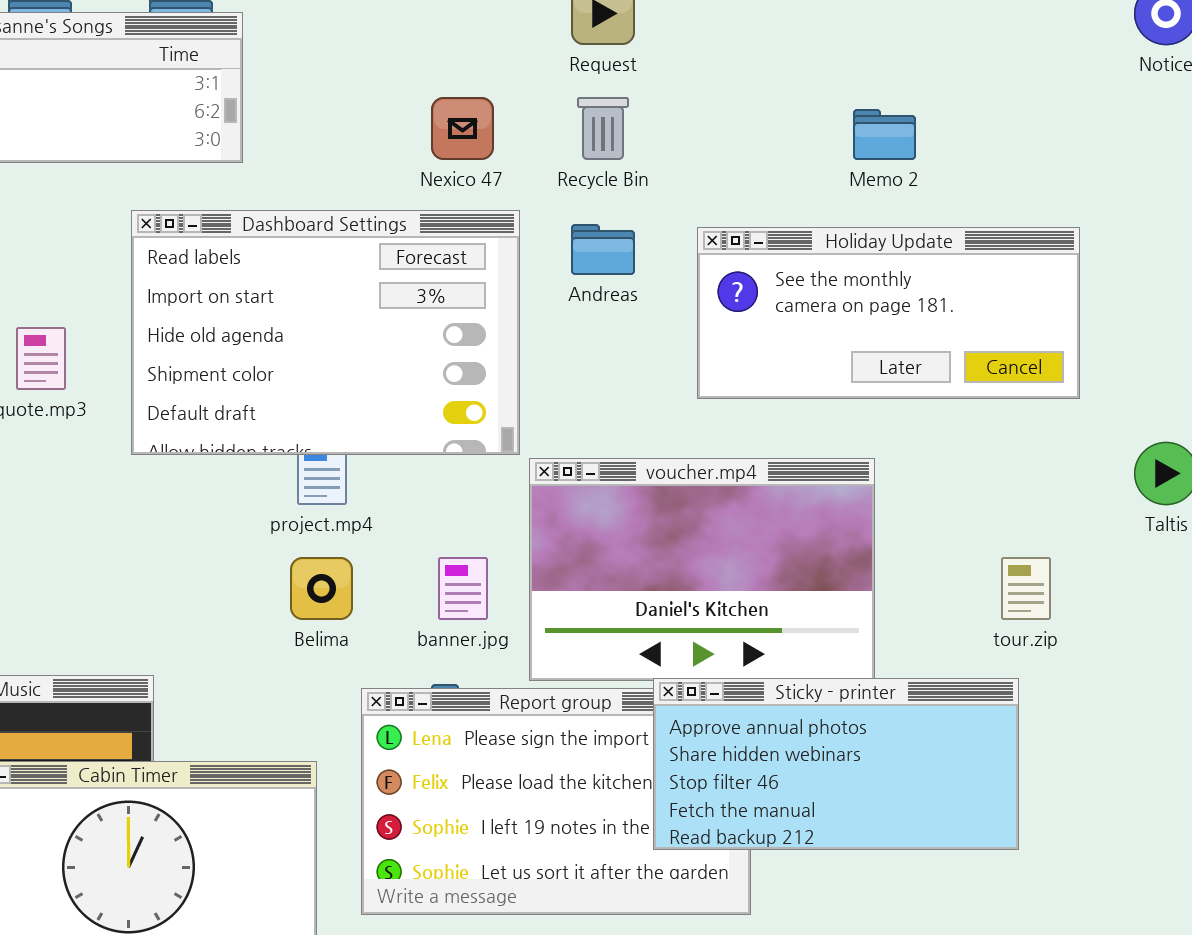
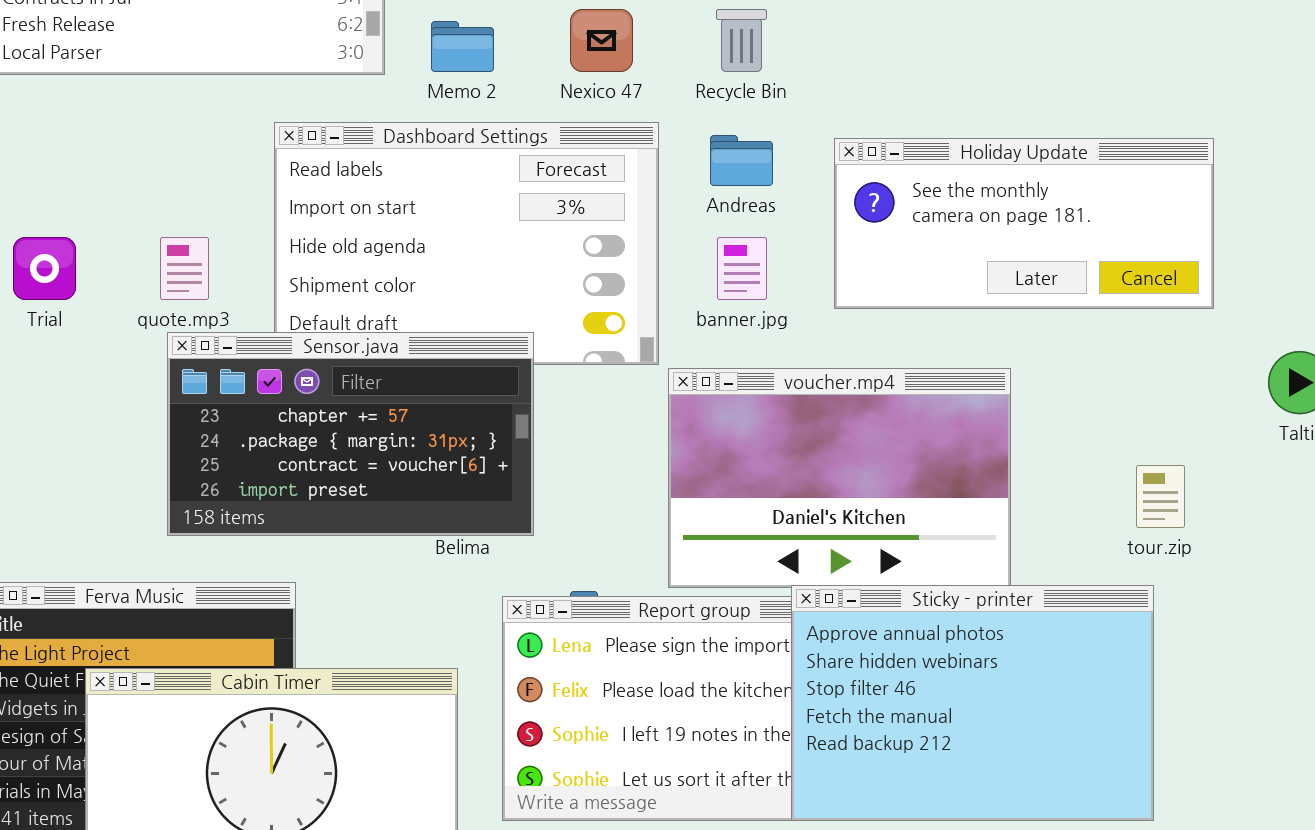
Memo 2: [853,109,916,160] -> [431,21,494,72], moved
Sensor.java: none -> [167,332,534,536], opened
banner.jpg: [438,557,488,620] -> [717,237,767,300], moved
Sticky - printer: [653,678,1019,850] -> [791,585,1154,821], resized

